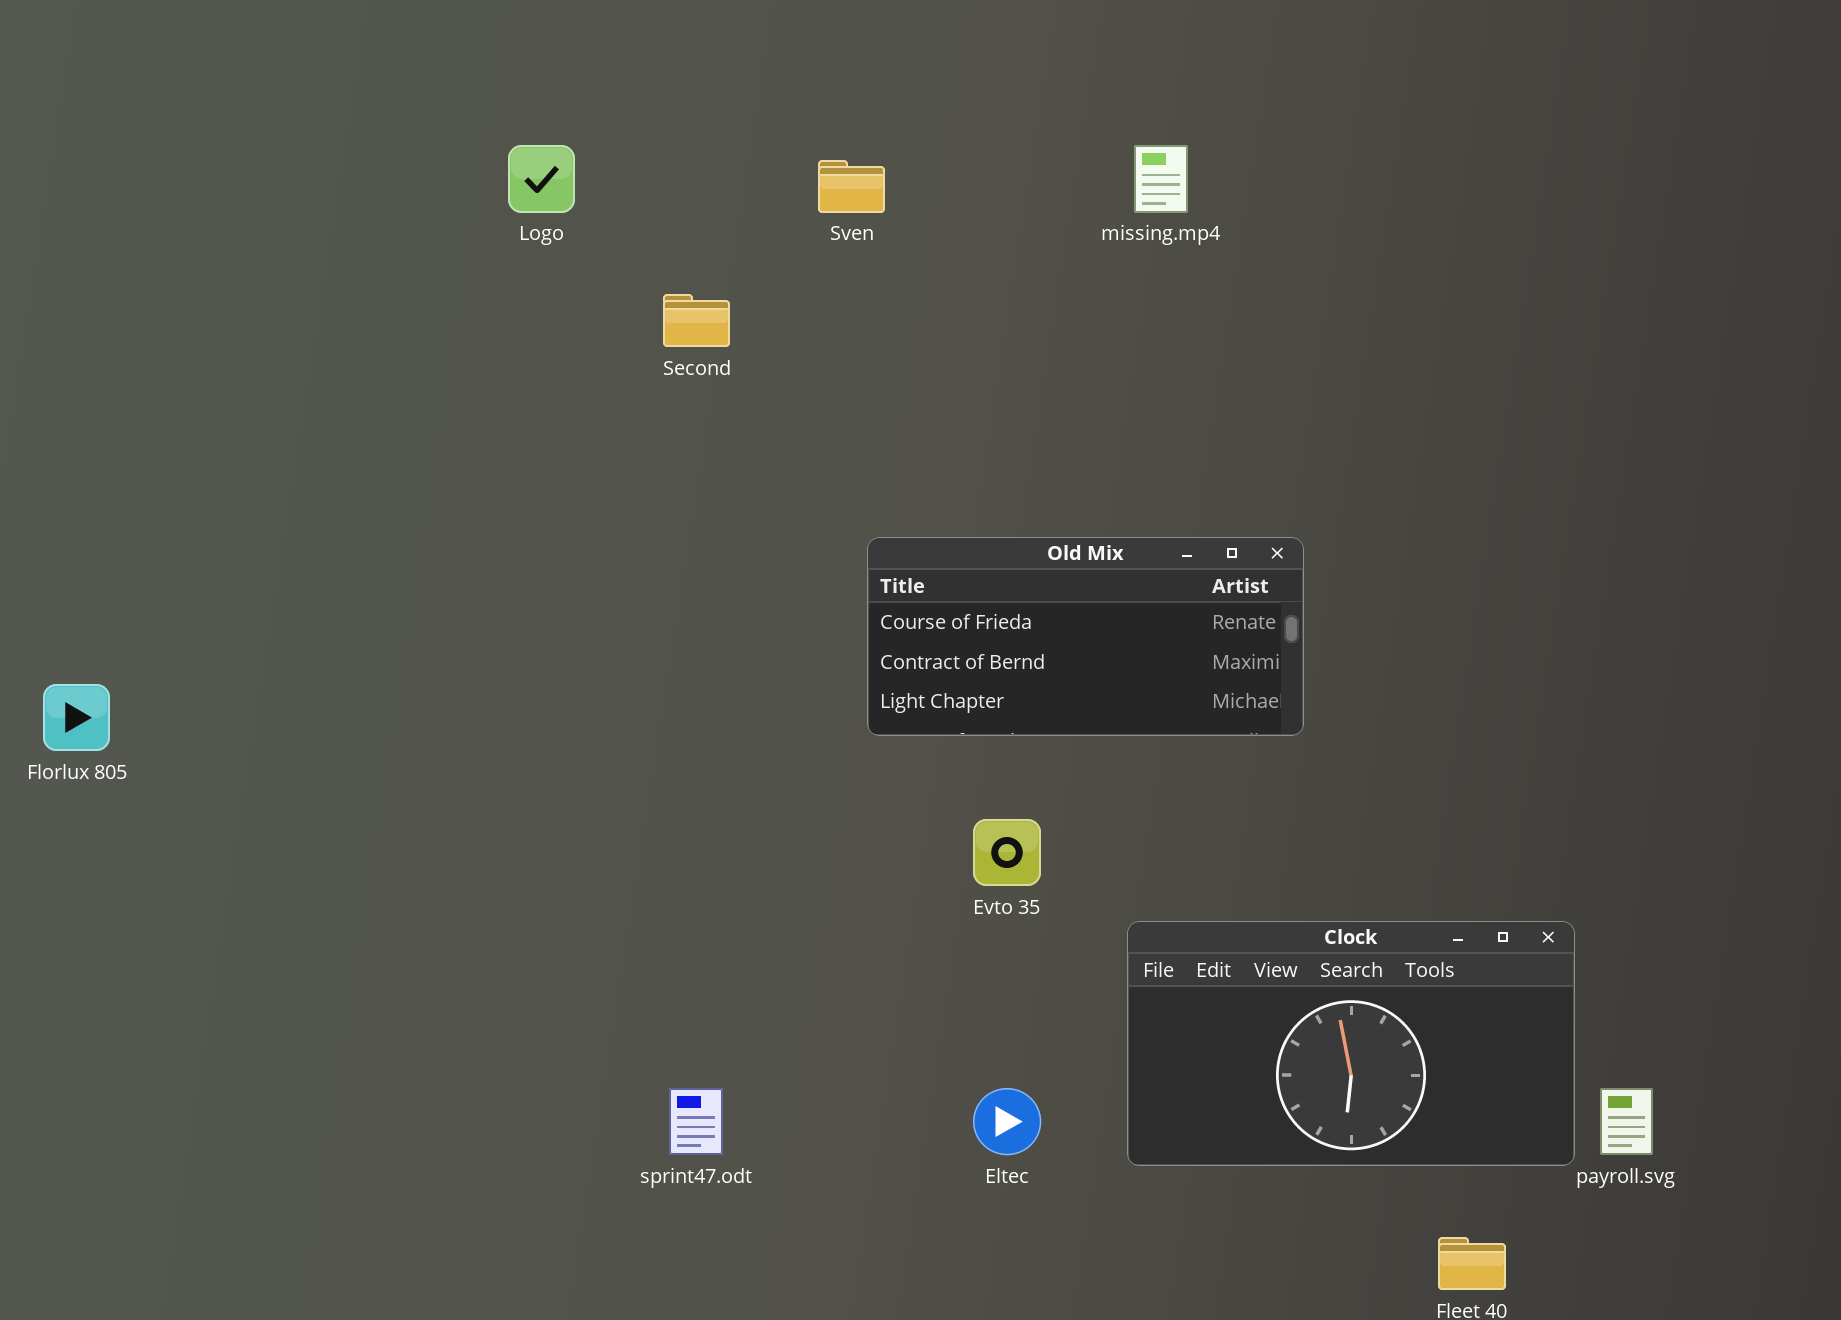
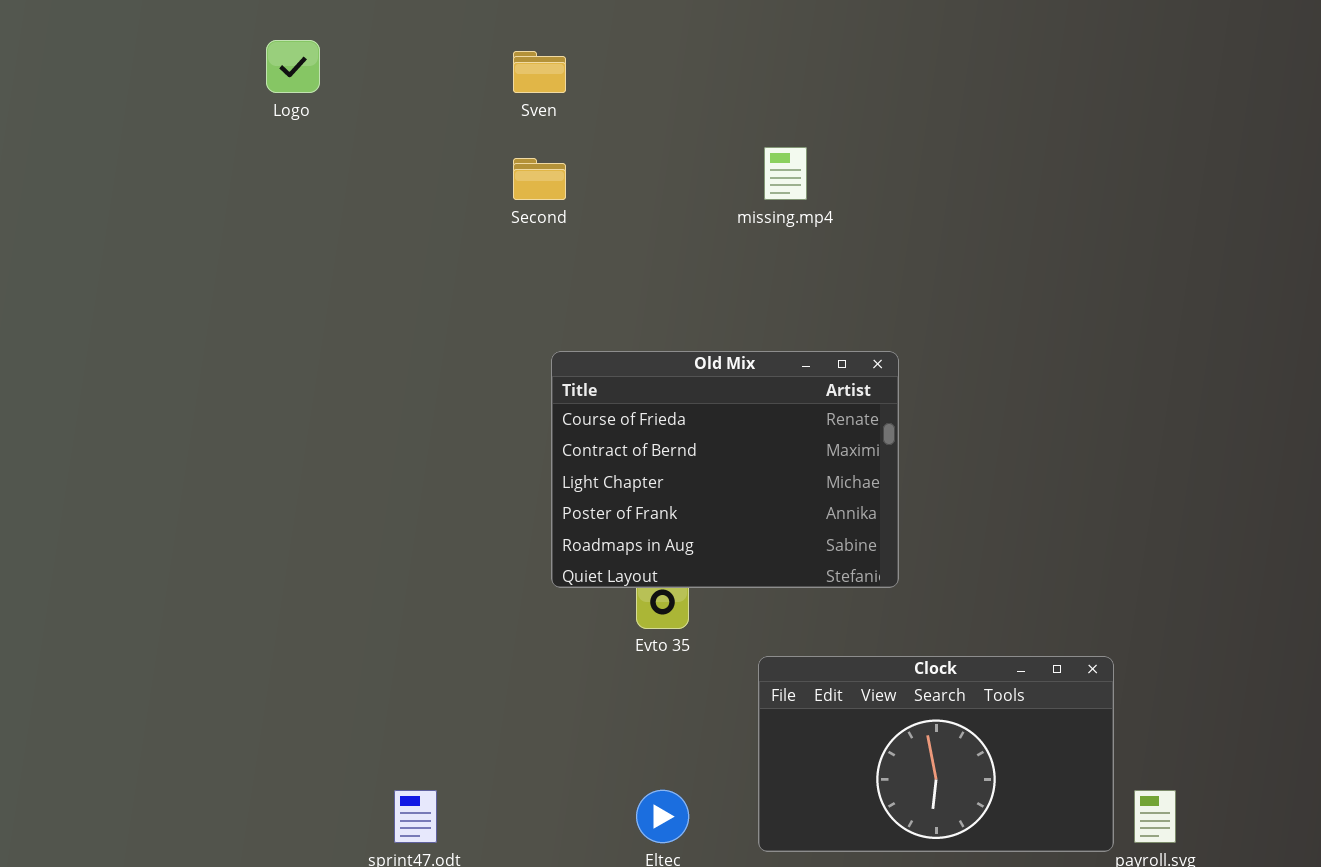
missing.mp4: [1134,145,1188,213] -> [764,147,807,200], moved
Second: [663,294,730,347] -> [513,158,566,200], moved
Old Mix: [867,537,1304,736] -> [551,351,899,588], resized

